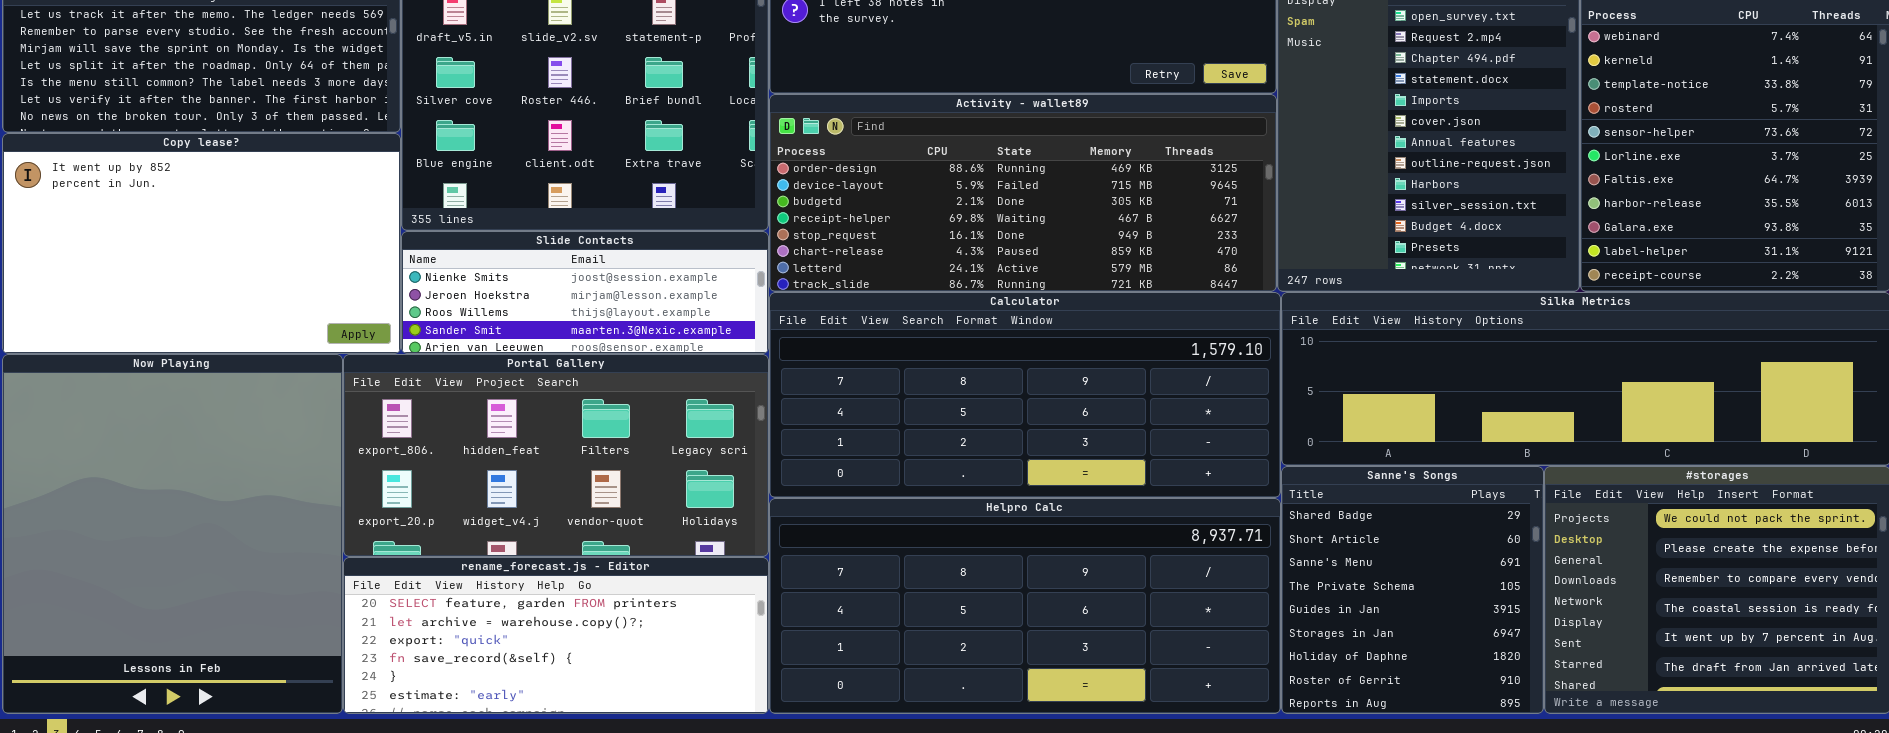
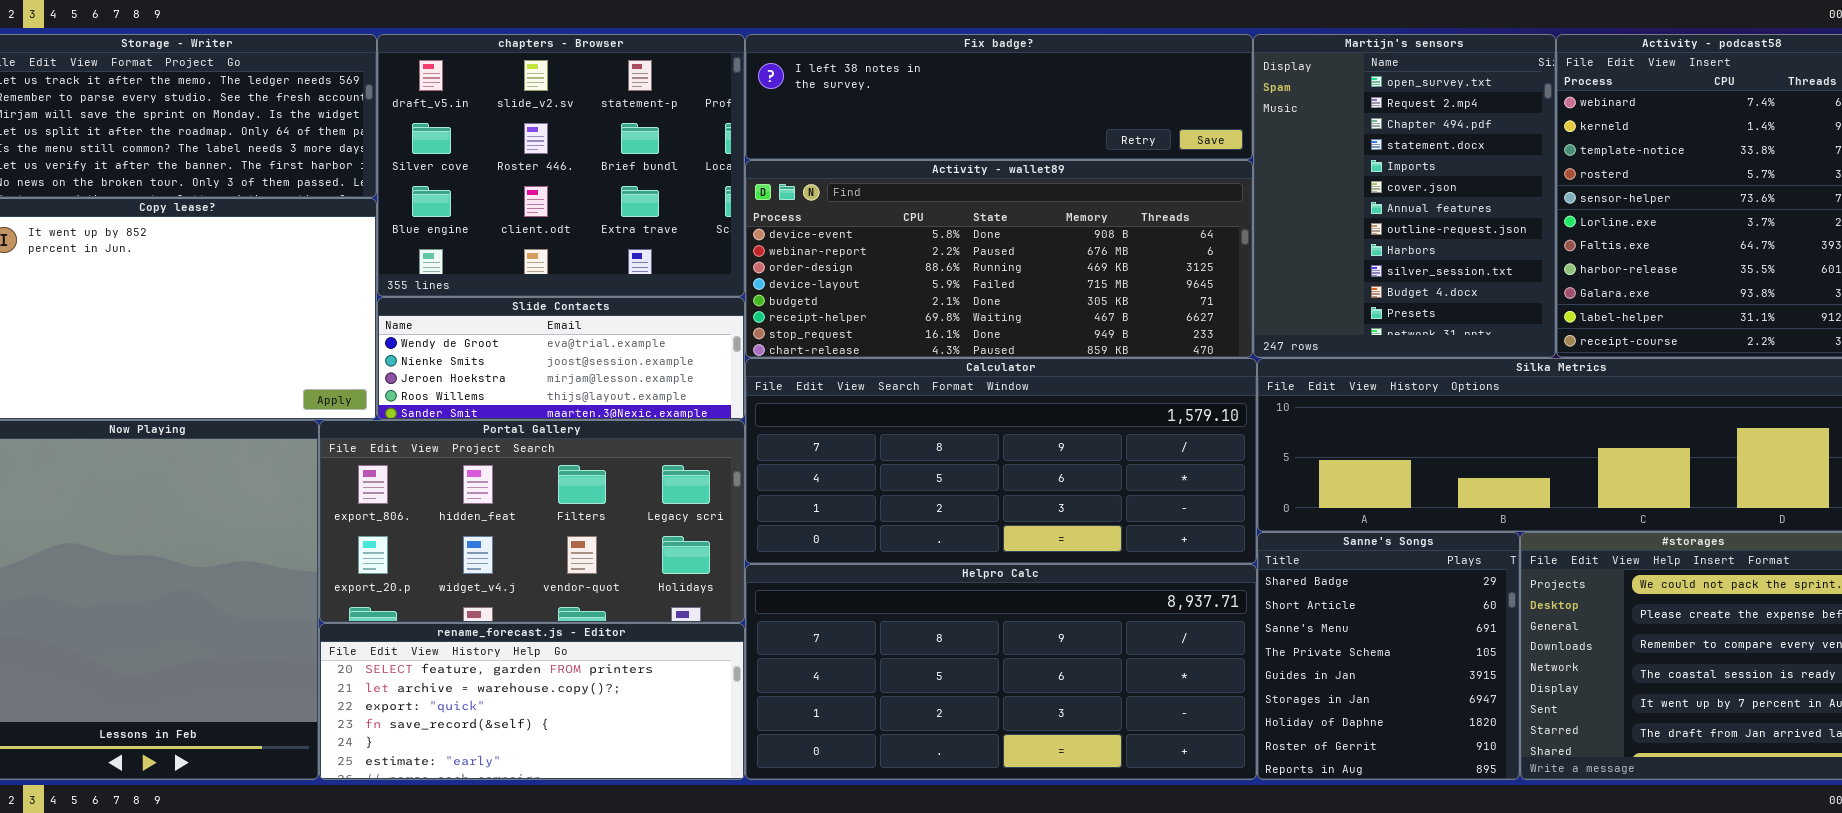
Activity - wallet89: [769,94,1277,292] -> [745,160,1253,358], scrolled up 2 rows
Slide Contacts: [401,231,769,354] -> [377,297,745,420], scrolled up 1 row

